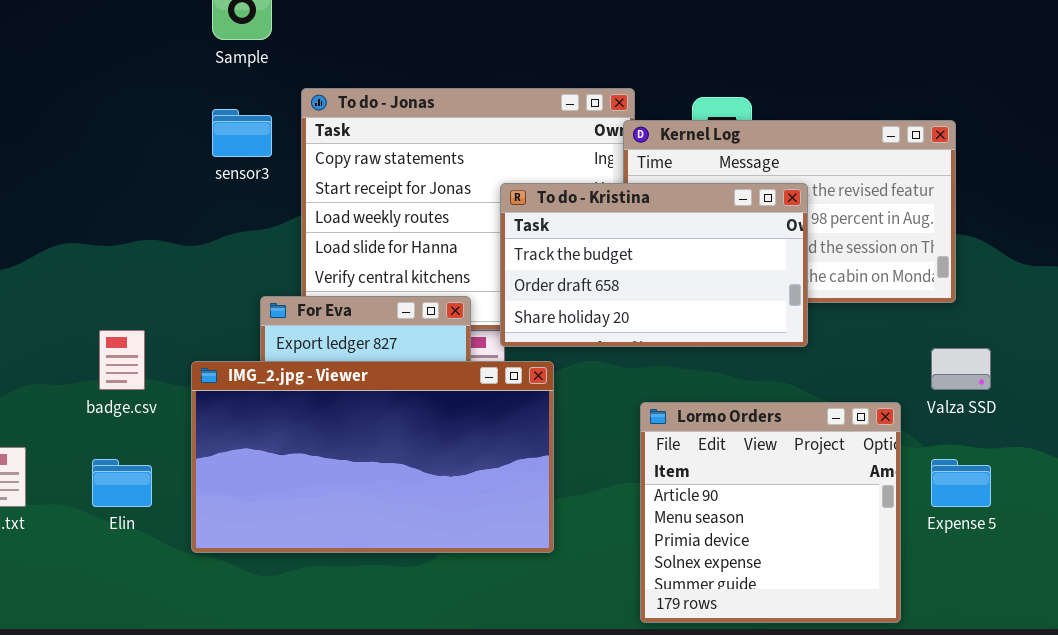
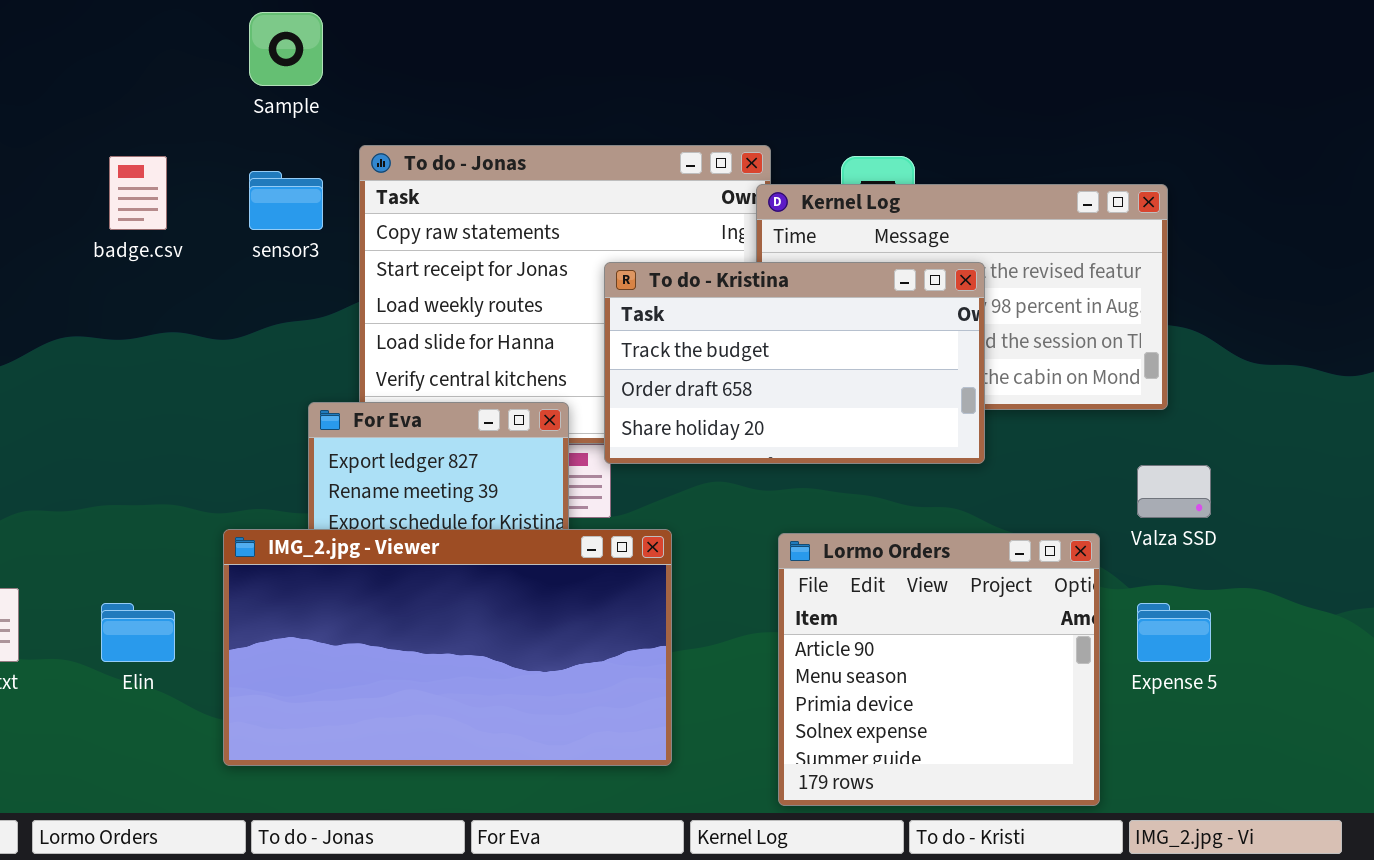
badge.csv: [99,330,145,390] -> [109,156,167,230], moved
IMG_2.jpg - Viewer: [191,361,554,553] -> [223,529,672,766], moved

